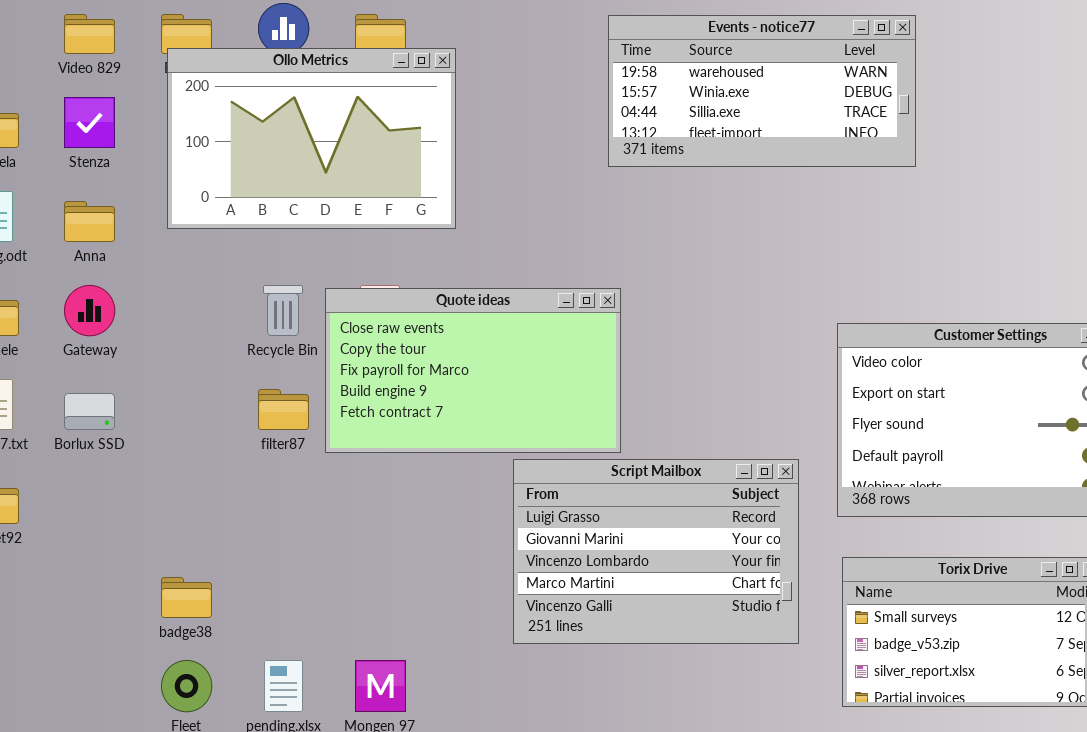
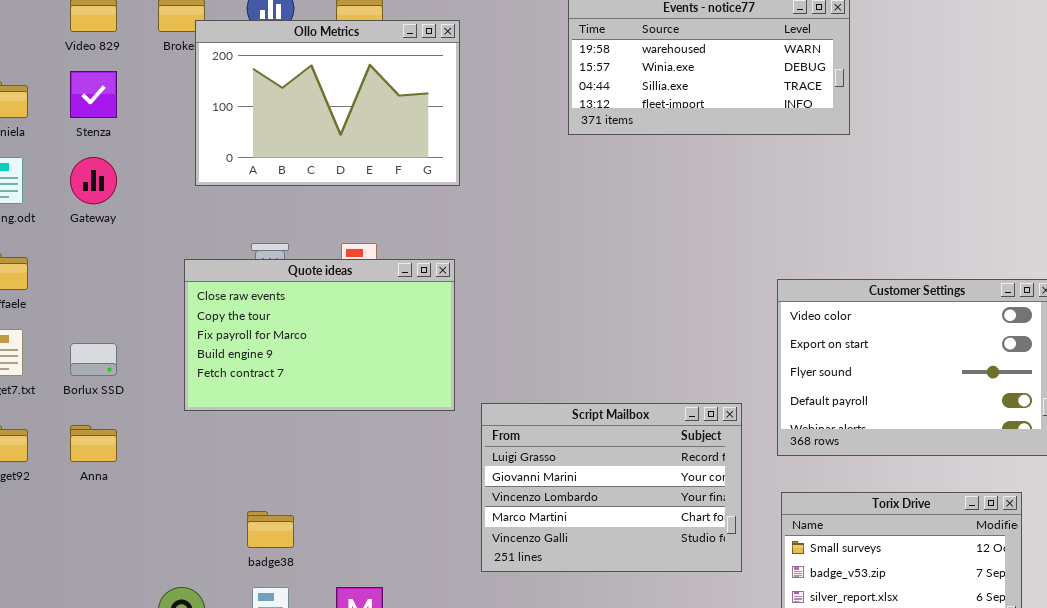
Ollo Metrics: [167,48,456,229] -> [195,20,460,186], moved
Anna: [64,201,115,242] -> [70,425,117,462], moved
Gateway: [64,285,115,336] -> [70,157,117,204], moved
Quote ideas: [325,288,621,453] -> [184,259,455,411], moved
badge38: [161,577,212,618] -> [247,511,294,548], moved

